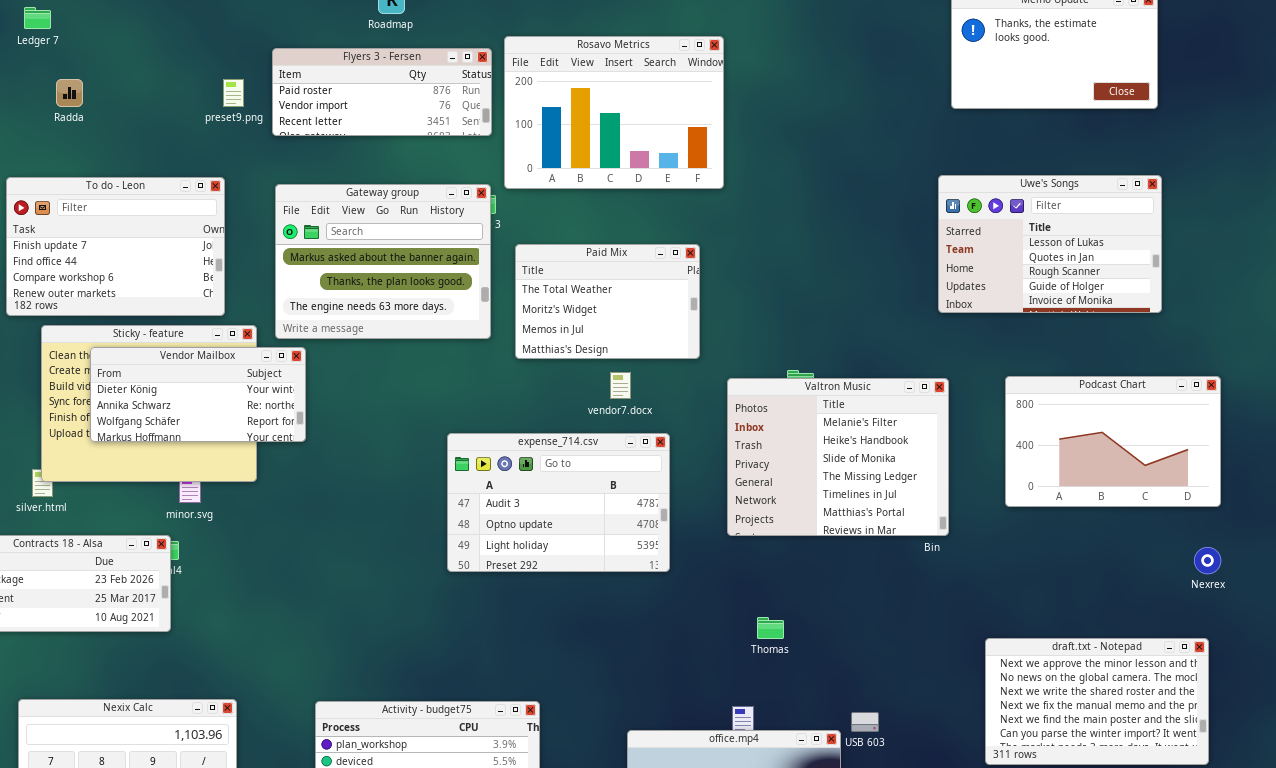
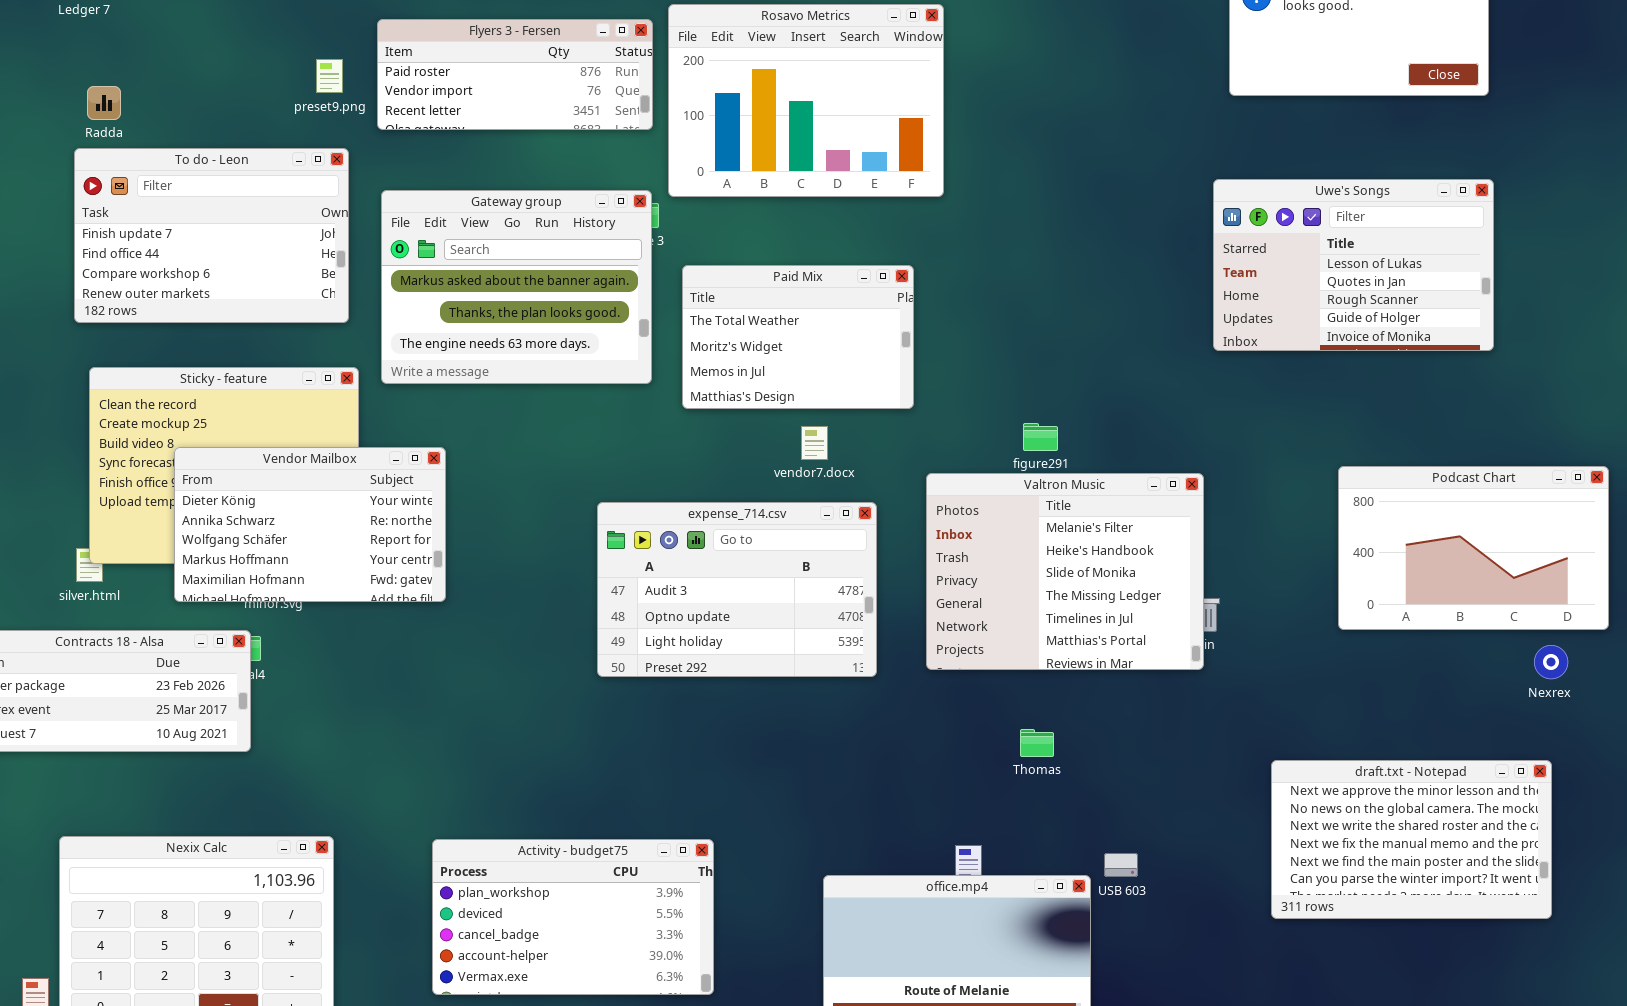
Radda: [56,79,83,107] -> [87,86,121,120], moved
To do - Leon: [6,177,225,316] -> [74,148,349,323], moved
Vendor Mailbox: [90,347,306,442] -> [174,447,446,602], moved, resized
Podcast Chart: [1005,376,1221,507] -> [1338,466,1609,630], moved
Valtron Music: [727,378,949,536] -> [926,473,1204,670], moved
Thomas: [757,617,784,639] -> [1020,729,1054,757], moved

